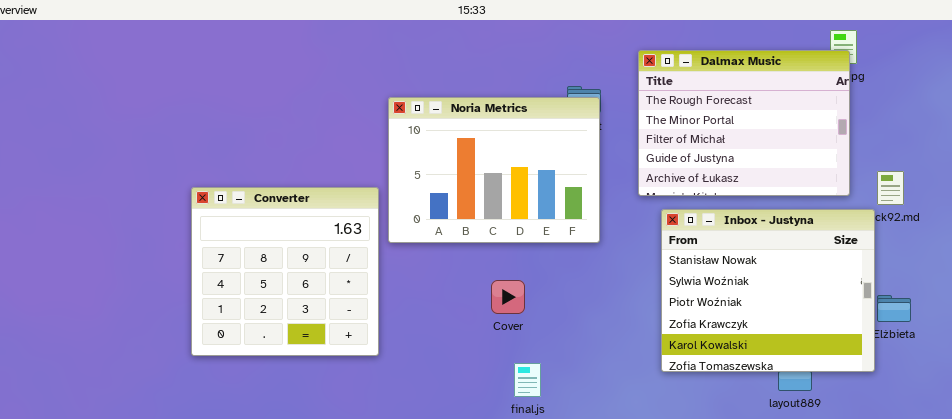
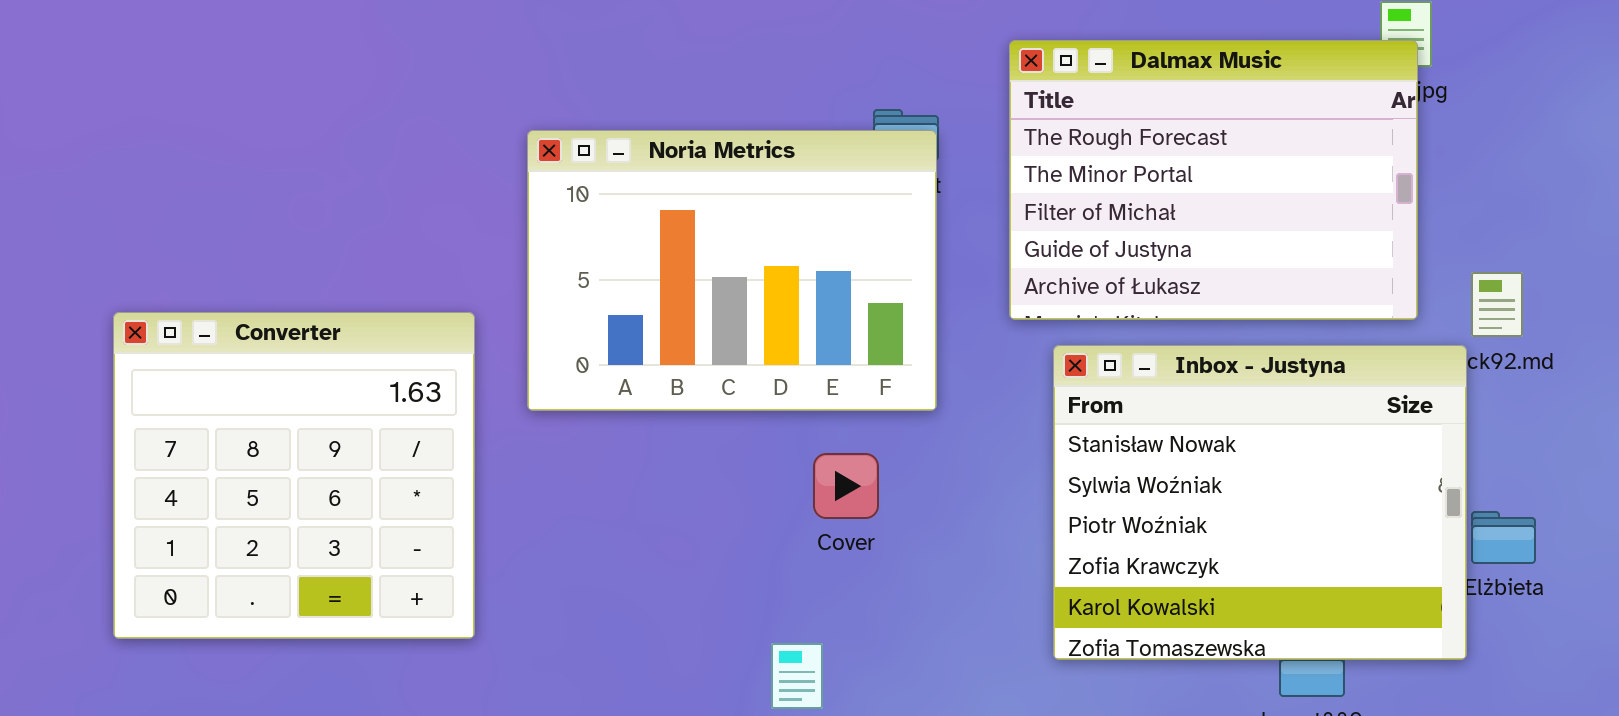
Converter: [191,187,379,356] -> [113,312,475,639], moved
Cover: [491,280,525,314] -> [813,453,879,519], moved

